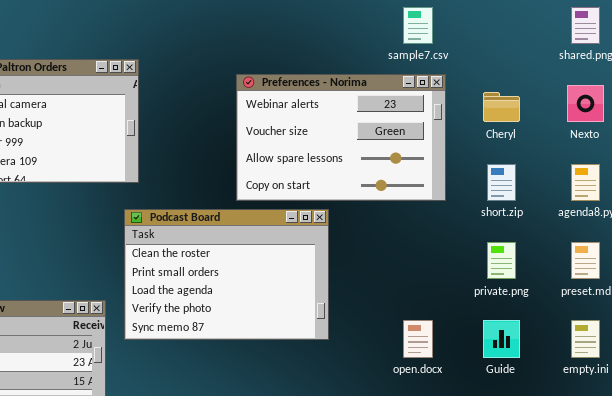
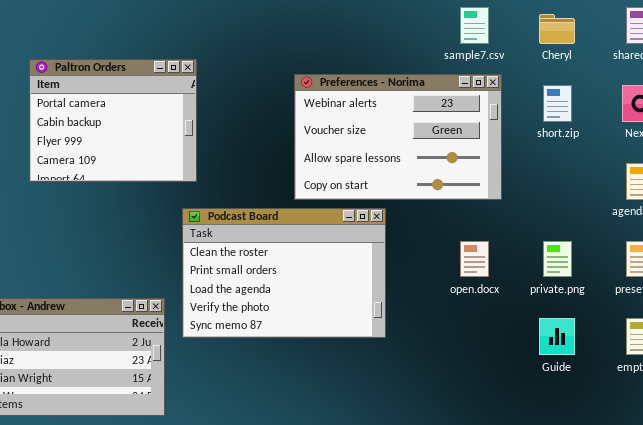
Cheryl: [483,92,520,122] -> [539,14,575,44], moved
short.zip: [487,164,516,201] -> [543,85,572,122], moved
open.docx: [403,320,433,358] -> [460,241,489,277], moved

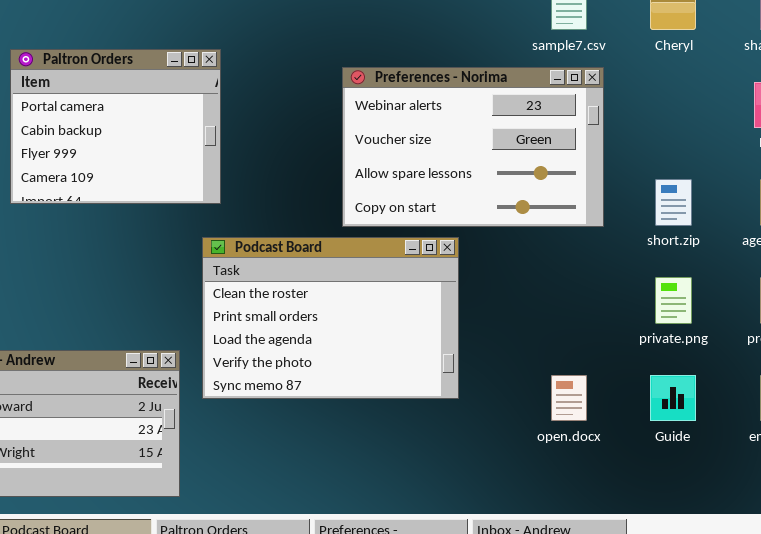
short.zip: [543,85,572,122] -> [655,179,692,226], moved
open.docx: [460,241,489,277] -> [551,375,587,421], moved

